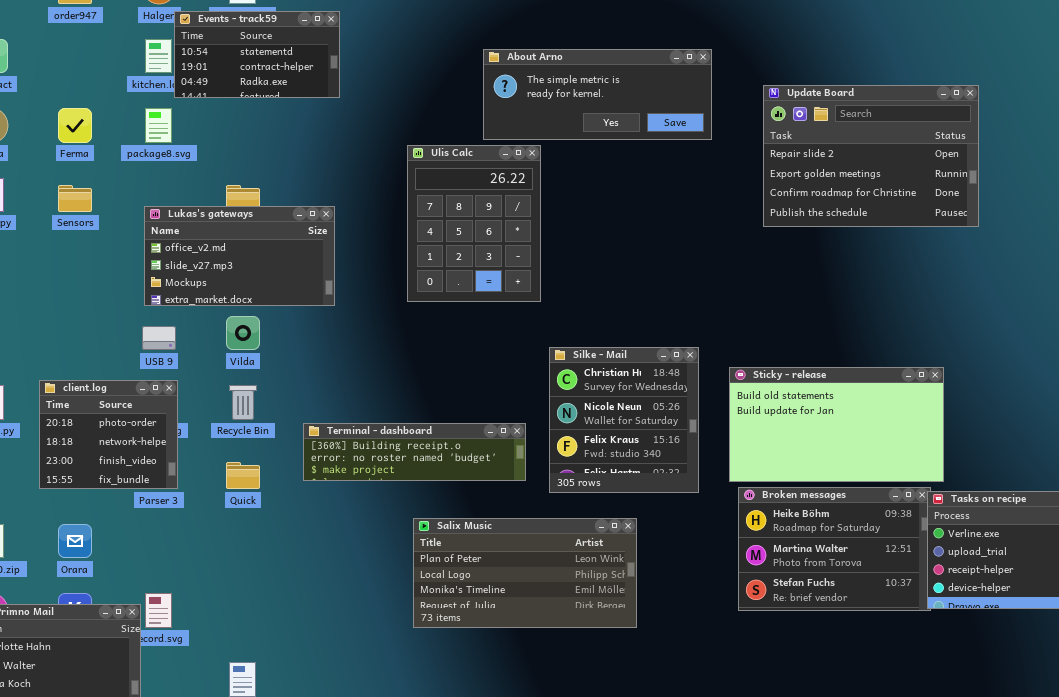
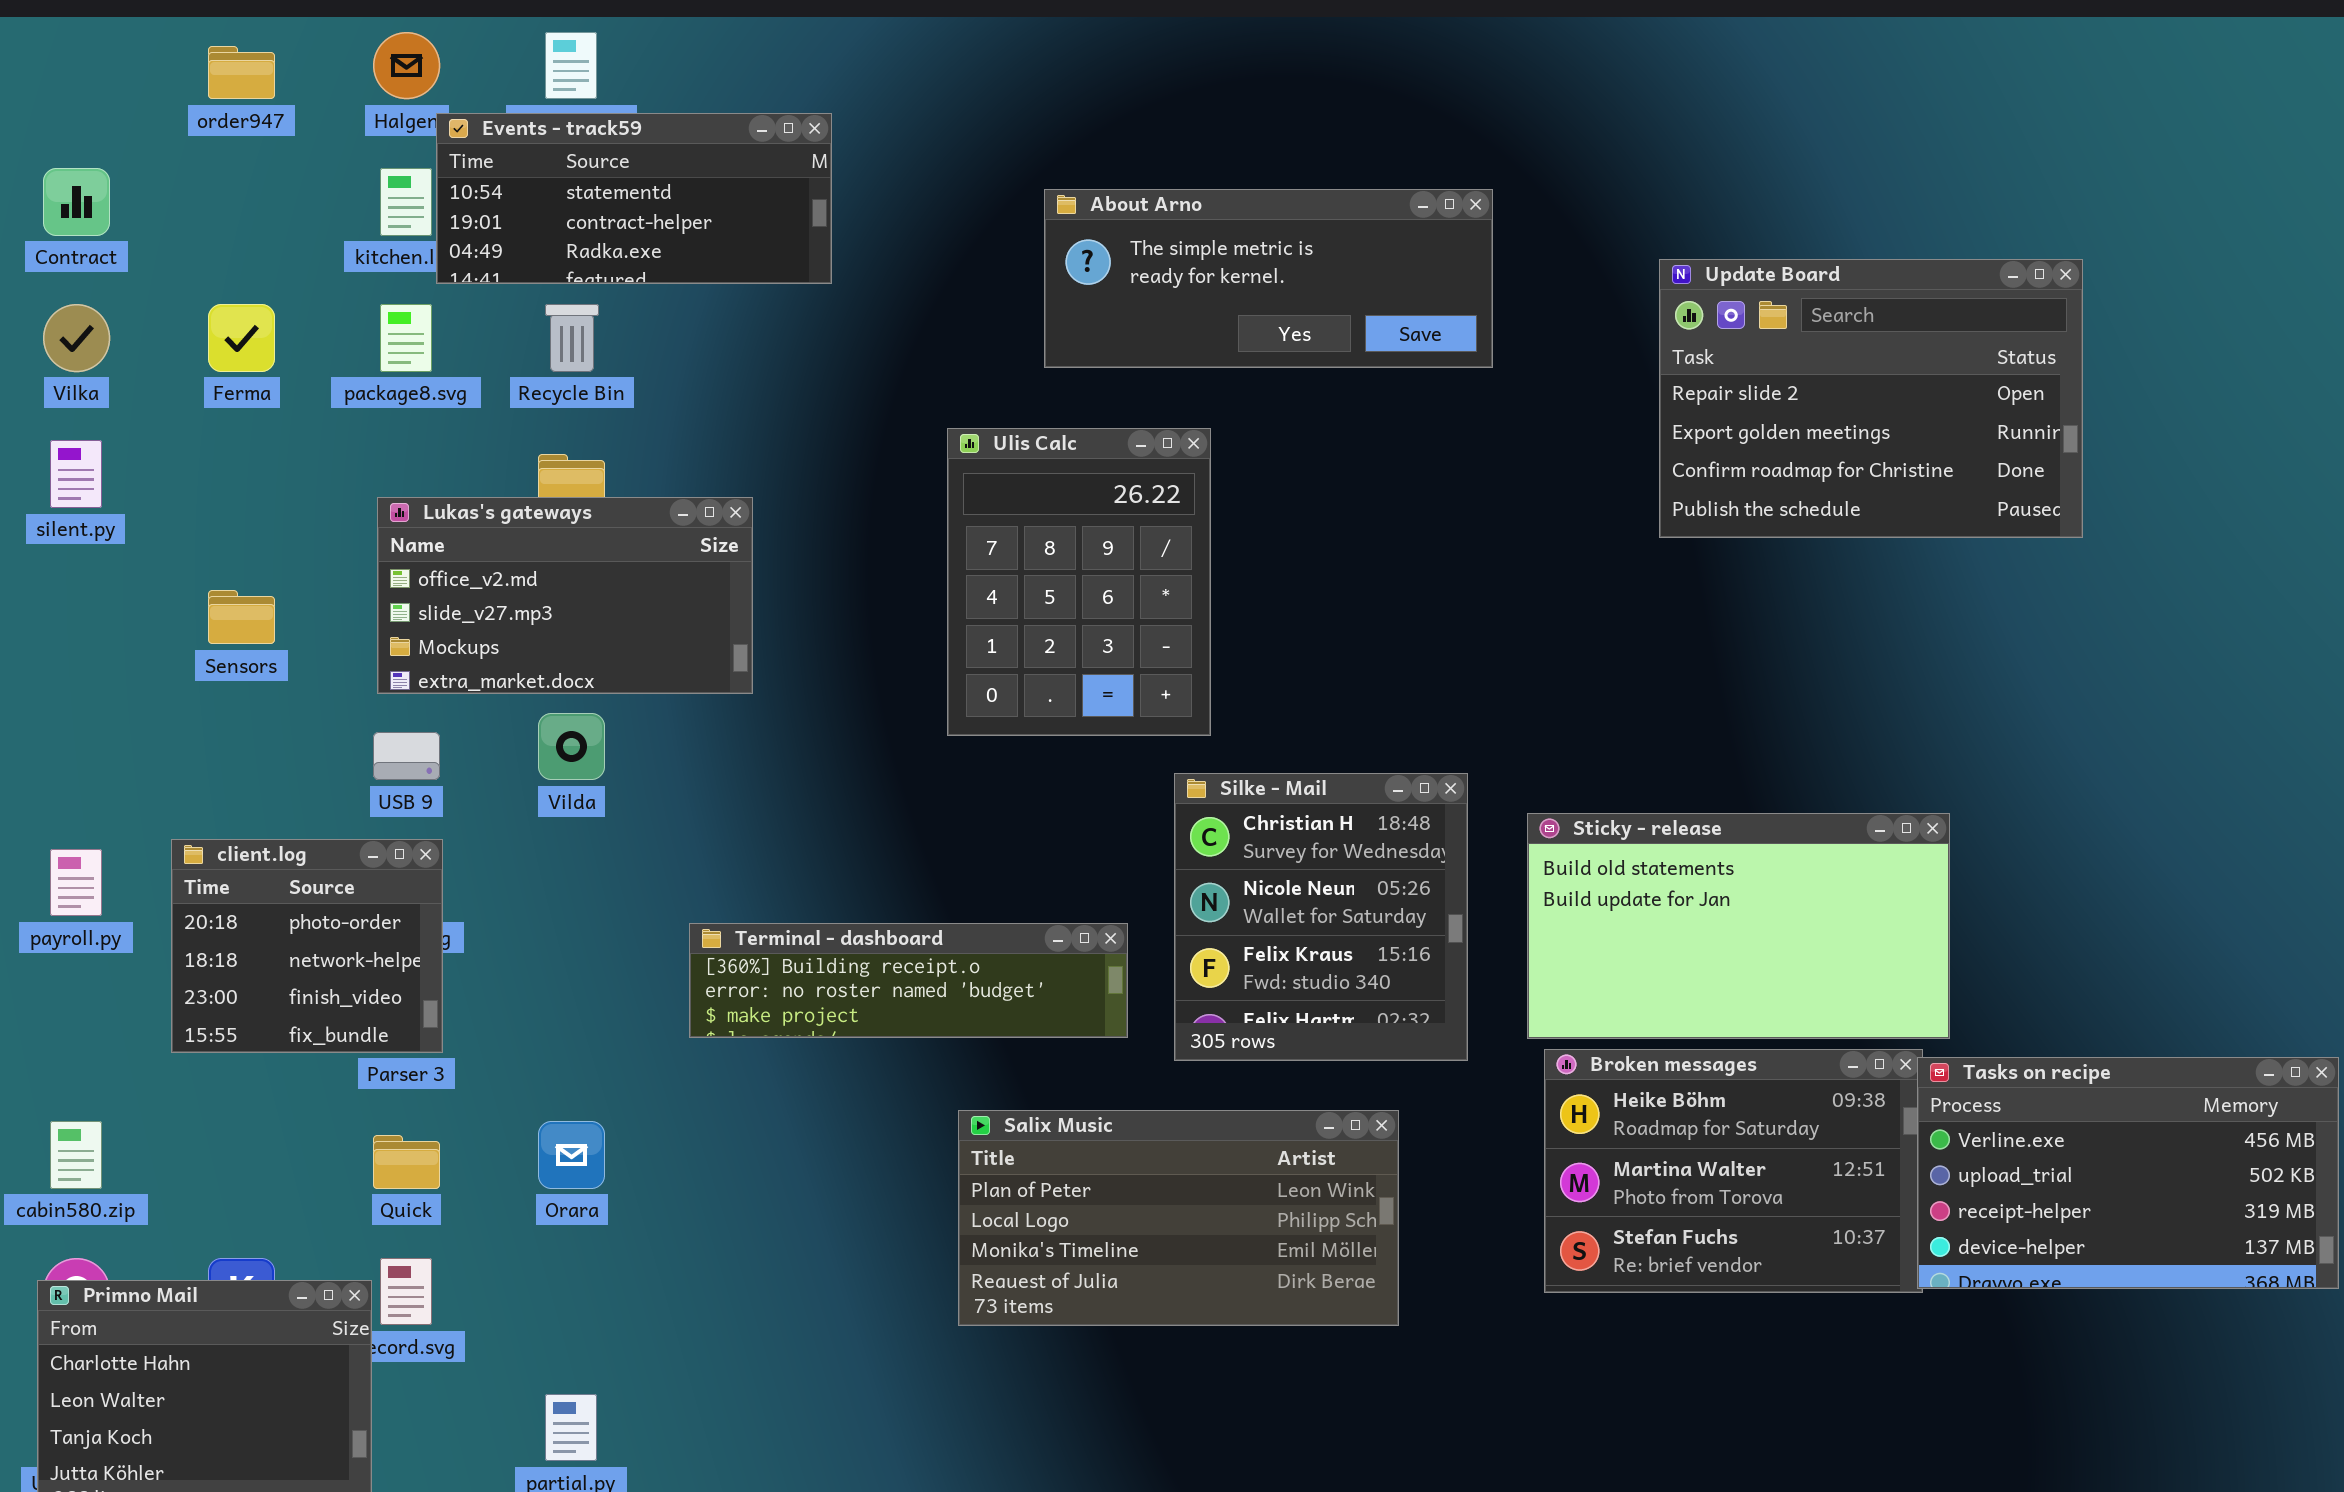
Events - track59: [174,11,340,98] -> [436,113,832,284], resized
Update Board: [763,85,979,227] -> [1659,259,2083,538], moved
Ulis Calc: [407,145,541,302] -> [947,428,1211,736], moved
Sensors: [58,185,92,212] -> [208,590,275,644], moved
Recycle Bin: [229,385,257,420] -> [545,304,599,372], moved
Quick: [226,462,260,489] -> [373,1135,440,1189], moved
Salix Music: [413,518,637,628] -> [958,1110,1399,1326], moved
Orara: [58,524,92,558] -> [538,1121,605,1189], moved

